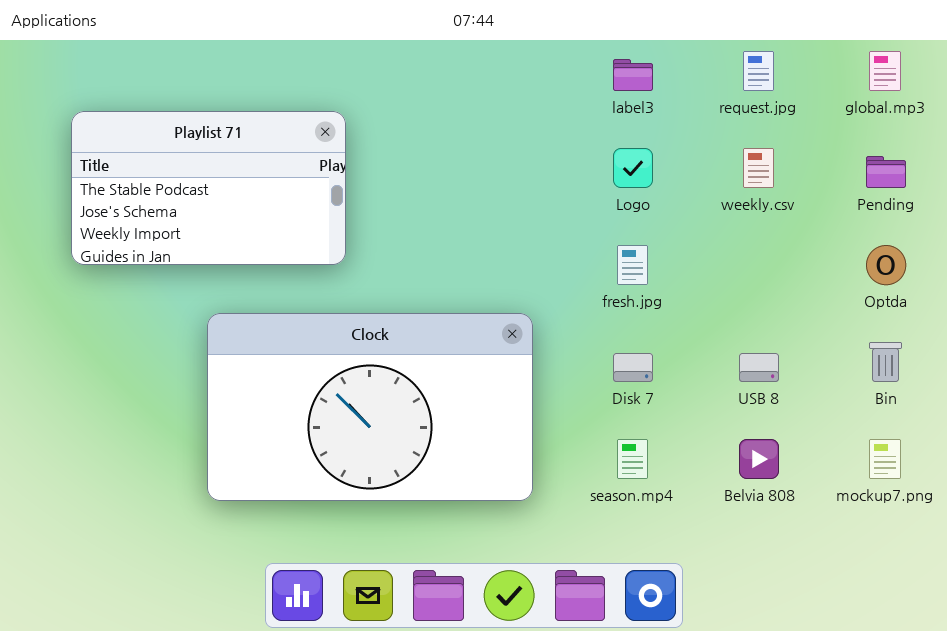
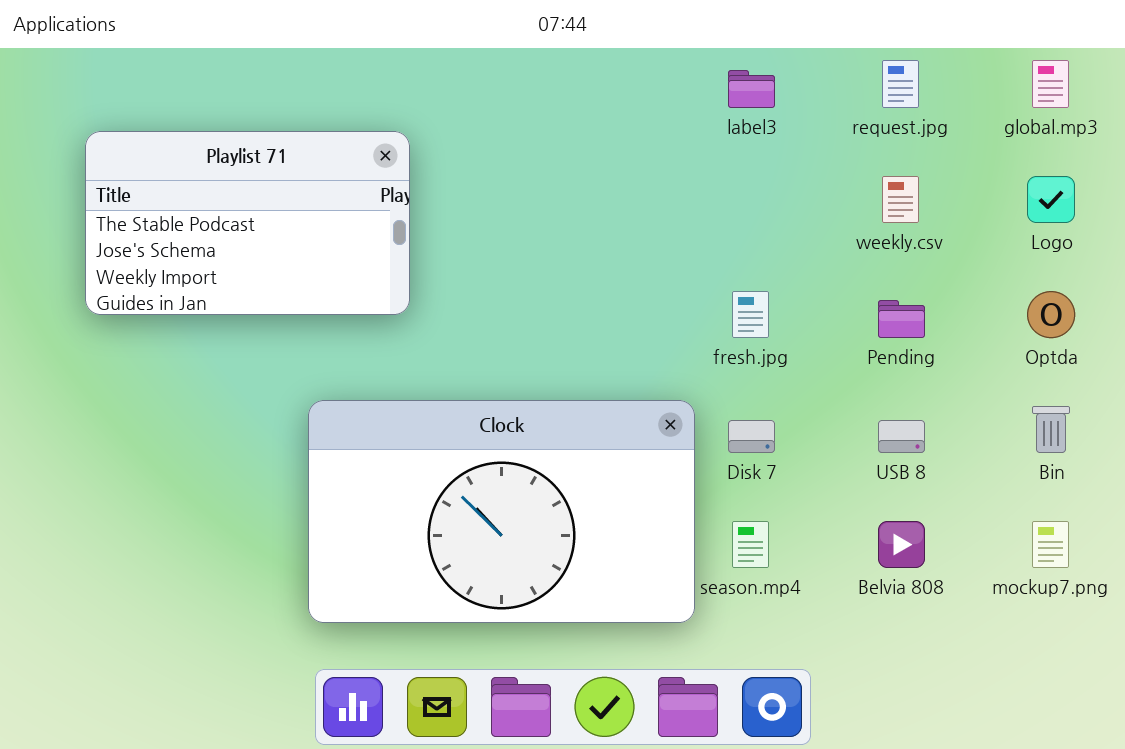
Logo: [613,148,653,188] -> [1027,176,1075,223], moved
Pending: [866,156,906,188] -> [878,300,925,338], moved
Clock: [207,313,533,501] -> [308,400,695,623], moved

